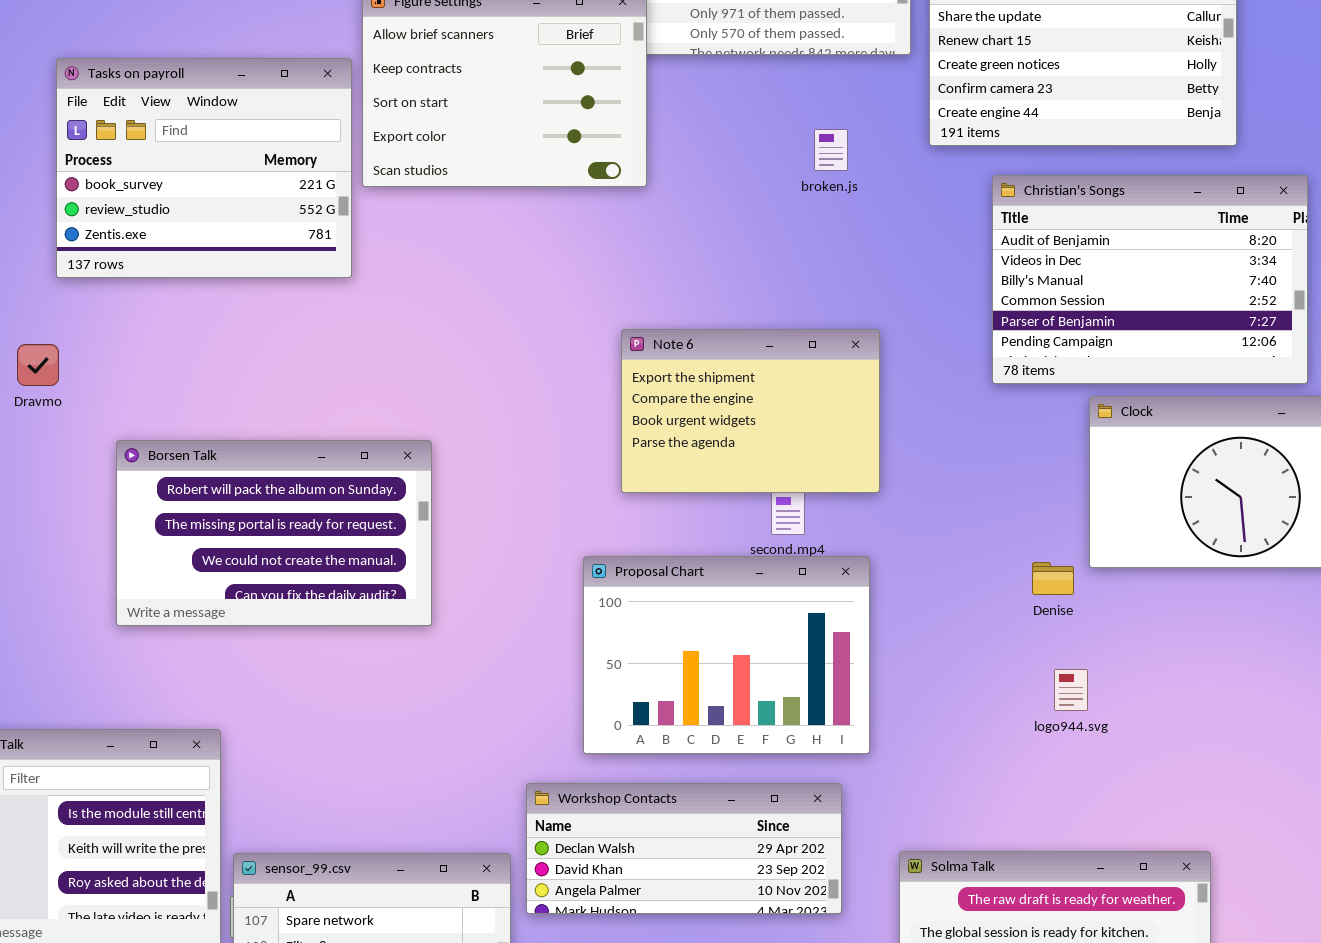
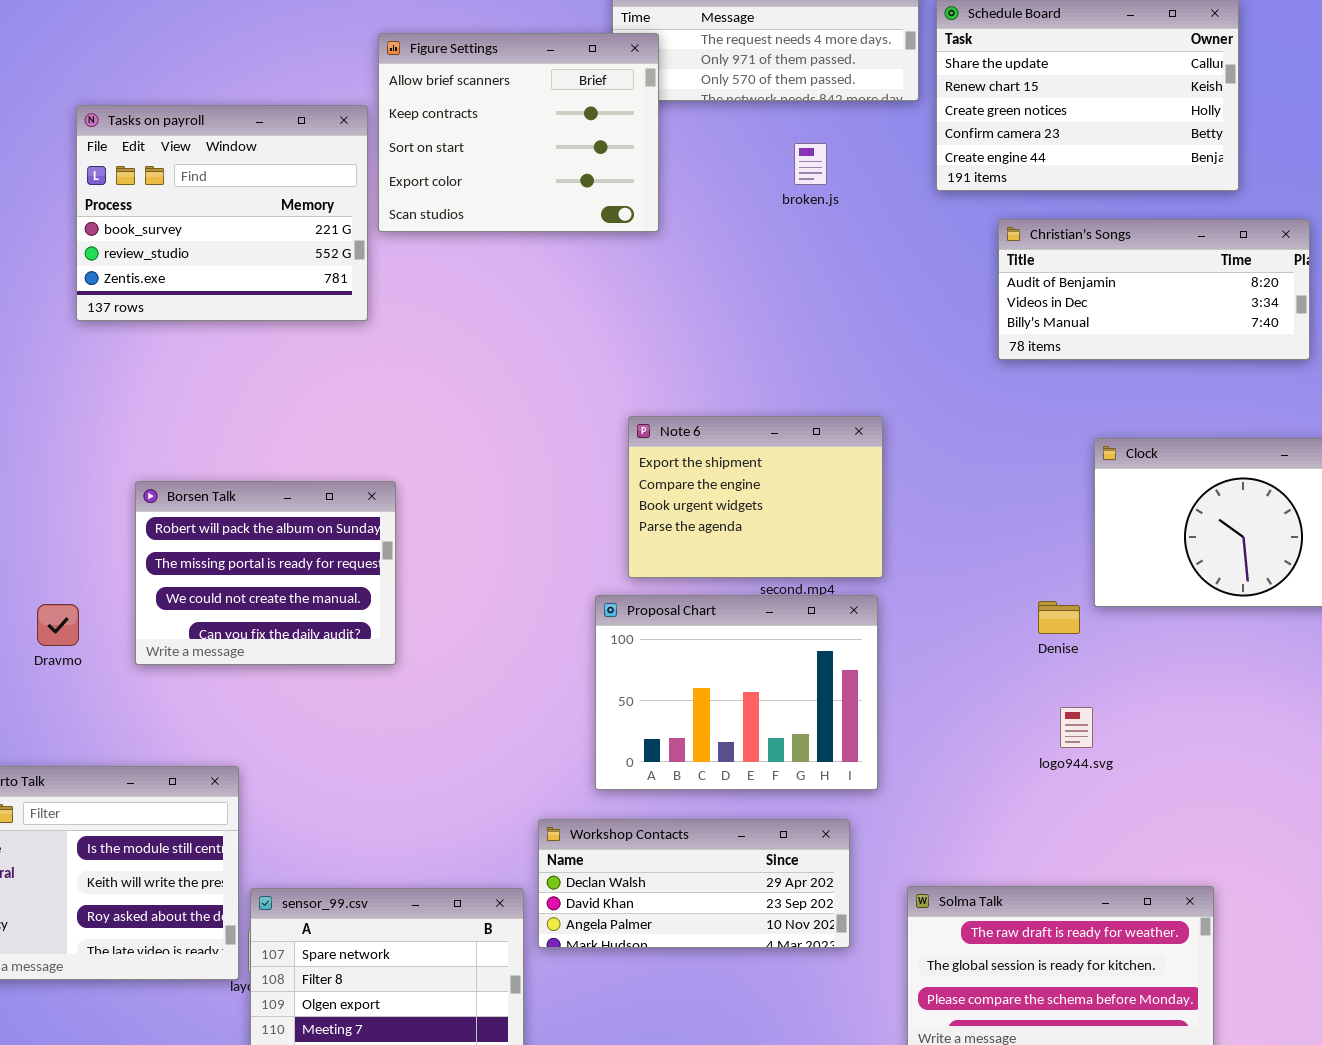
broken.js: [814,129,848,171] -> [794,143,827,185], moved
Christian's Songs: [992,175,1308,384] -> [998,219,1310,360], resized
Note 6: [621,329,880,493] -> [628,416,883,578], moved
Dravmo: [17,344,59,386] -> [37,604,79,646], moved
Borsen Talk: [116,440,432,626] -> [135,481,396,665], resized

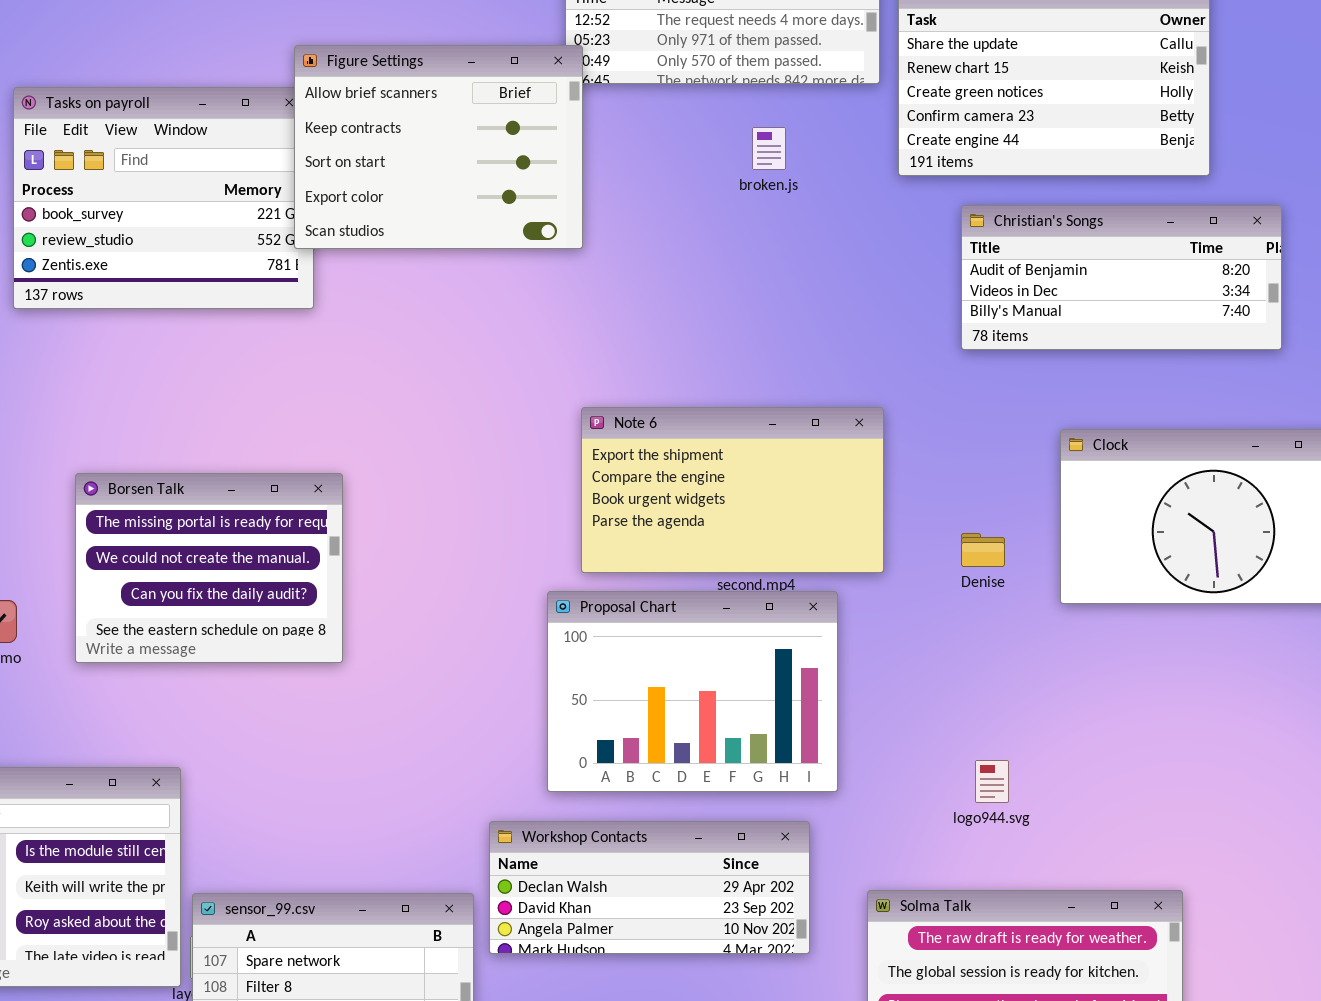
Figure Settings: [378,33,659,232] -> [294,45,583,249], moved
Note 6: [628,416,883,578] -> [581,407,884,573], resized
Borsen Talk: [135,481,396,665] -> [75,473,343,663], scrolled down 1 row
Denise: [1038,601,1080,634] -> [961,533,1005,567], moved
logo944.svg: [1060,707,1093,748] -> [975,760,1009,803], moved

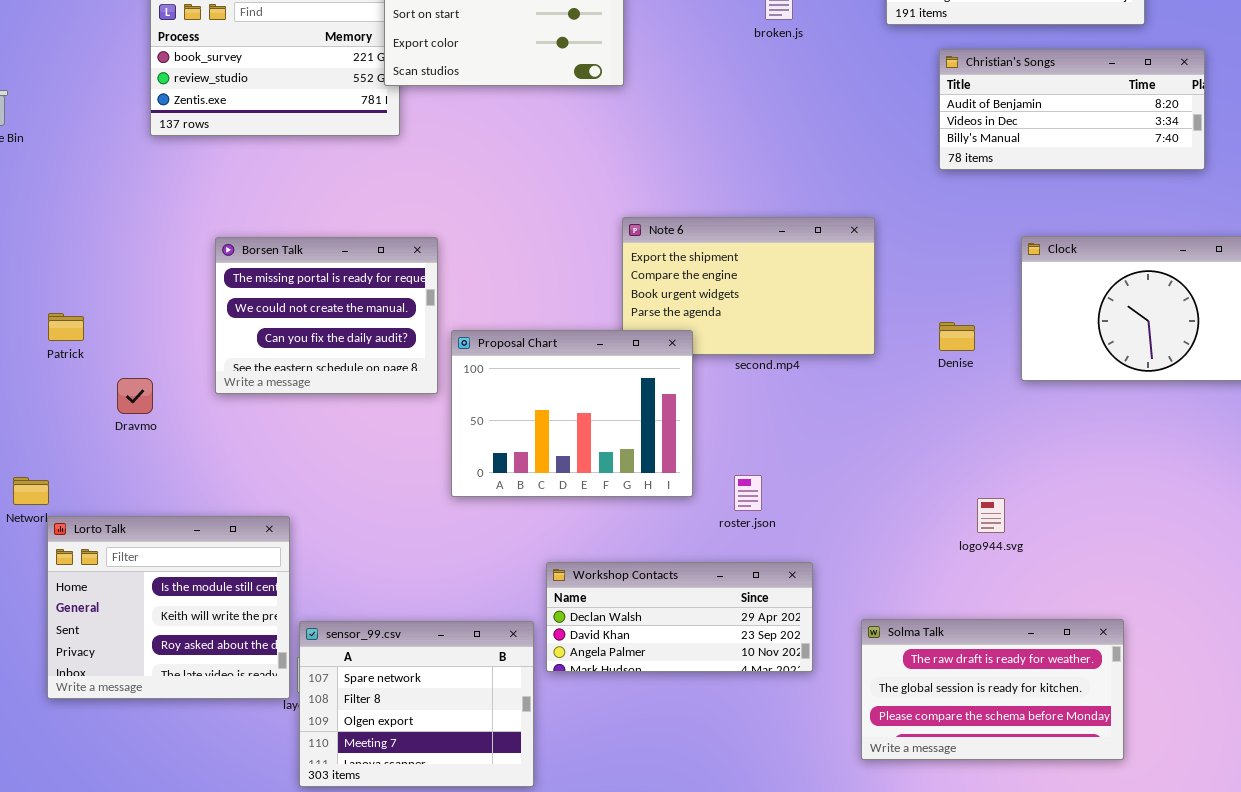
Borsen Talk: [75,473,343,663] -> [215,237,438,394], moved
Proposal Chart: [547,591,838,792] -> [451,330,693,497], moved
logo944.svg: [975,760,1009,803] -> [977,498,1005,533], moved

